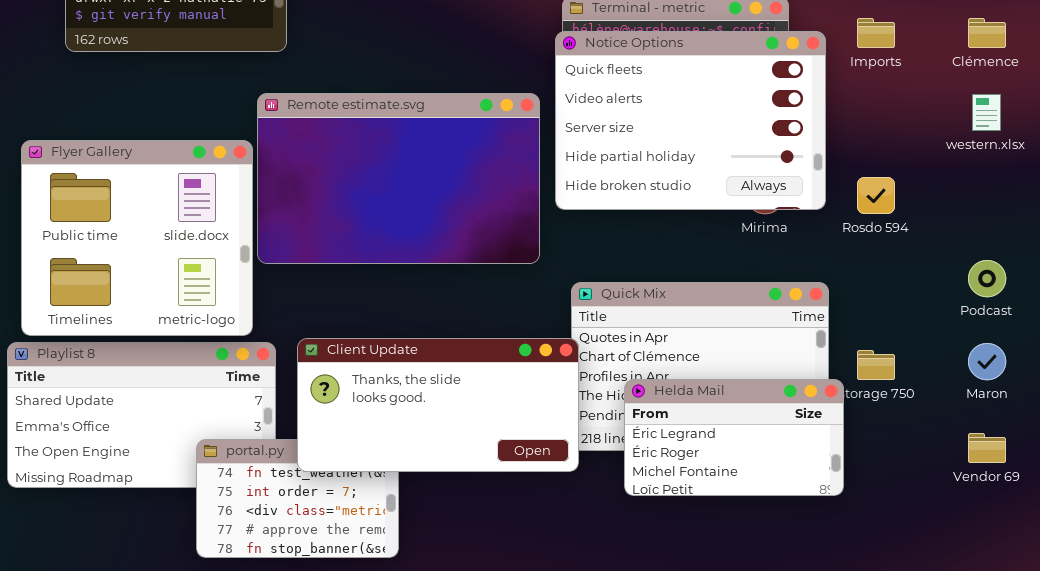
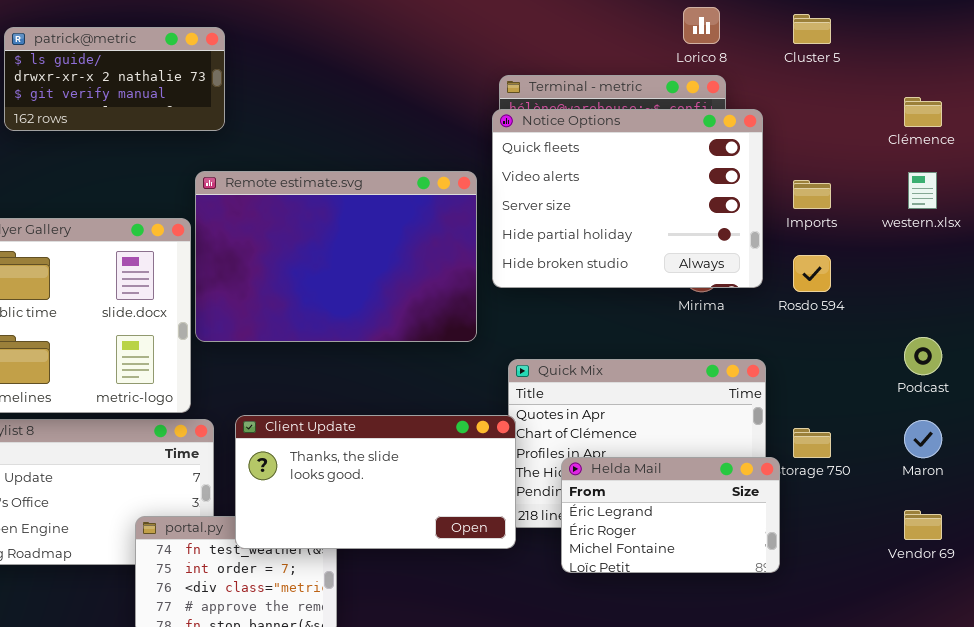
Imports: [857,18,895,48] -> [793,180,831,209], moved

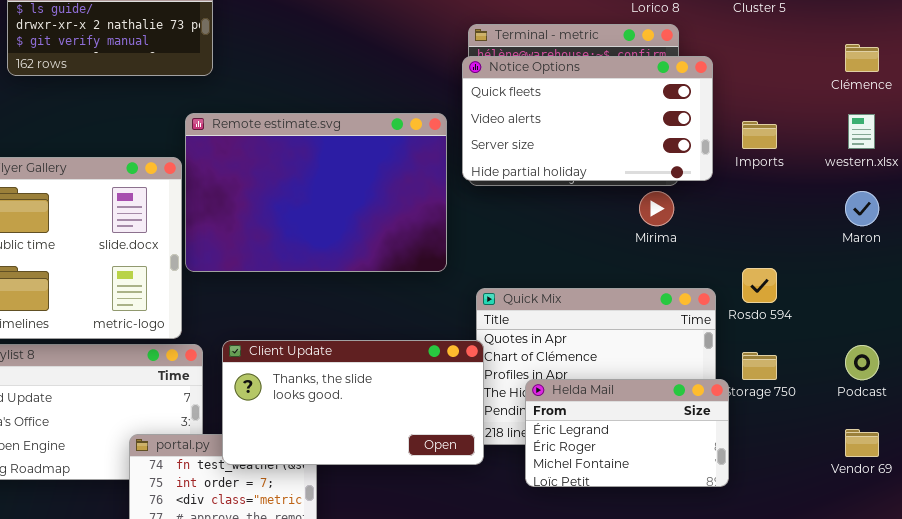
Notice Options: [492,109,763,288] -> [462,56,713,181], resized
Rosdo 594: [793,255,831,292] -> [742,268,777,303], moved
Podcast: [904,337,942,375] -> [845,345,879,380], moved
Maron: [904,420,942,458] -> [845,191,879,226], moved

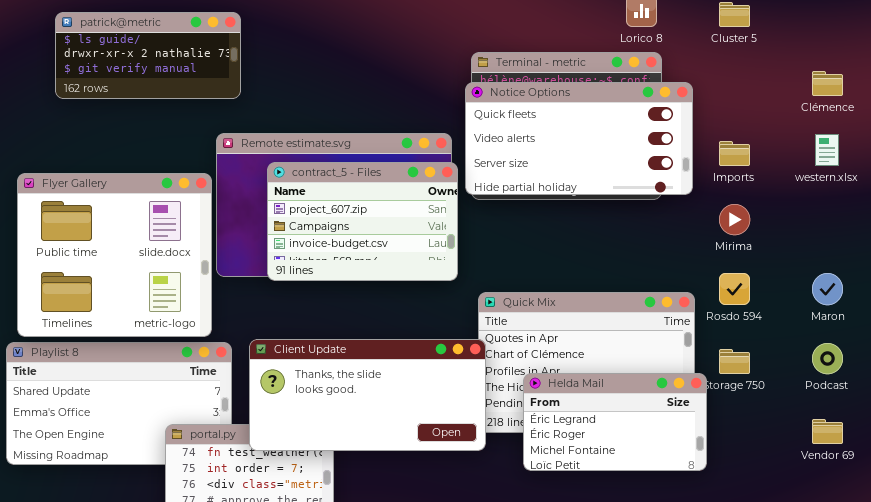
contract_5 - Files: none -> [267,162,458,281], opened
Mirima: [639,191,674,226] -> [719,204,750,235], moved
Maron: [845,191,879,226] -> [812,273,843,305], moved

